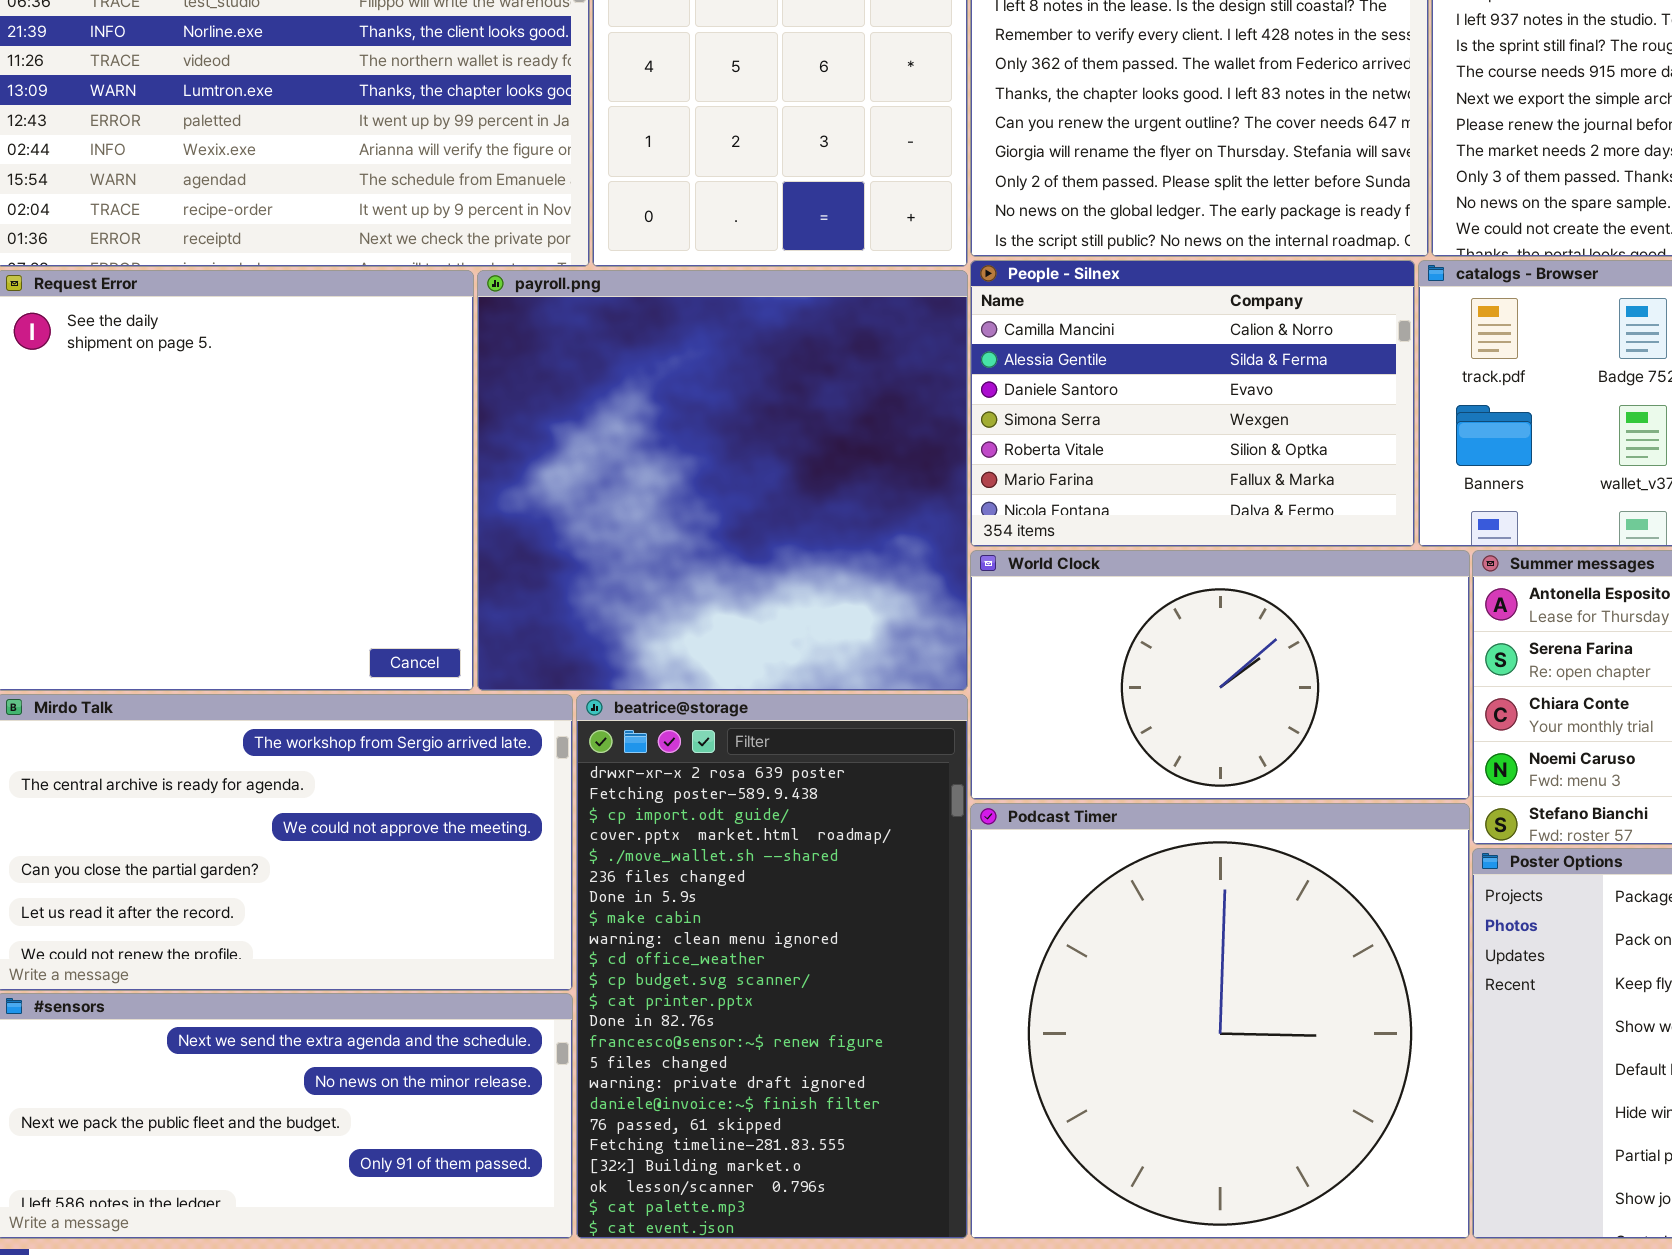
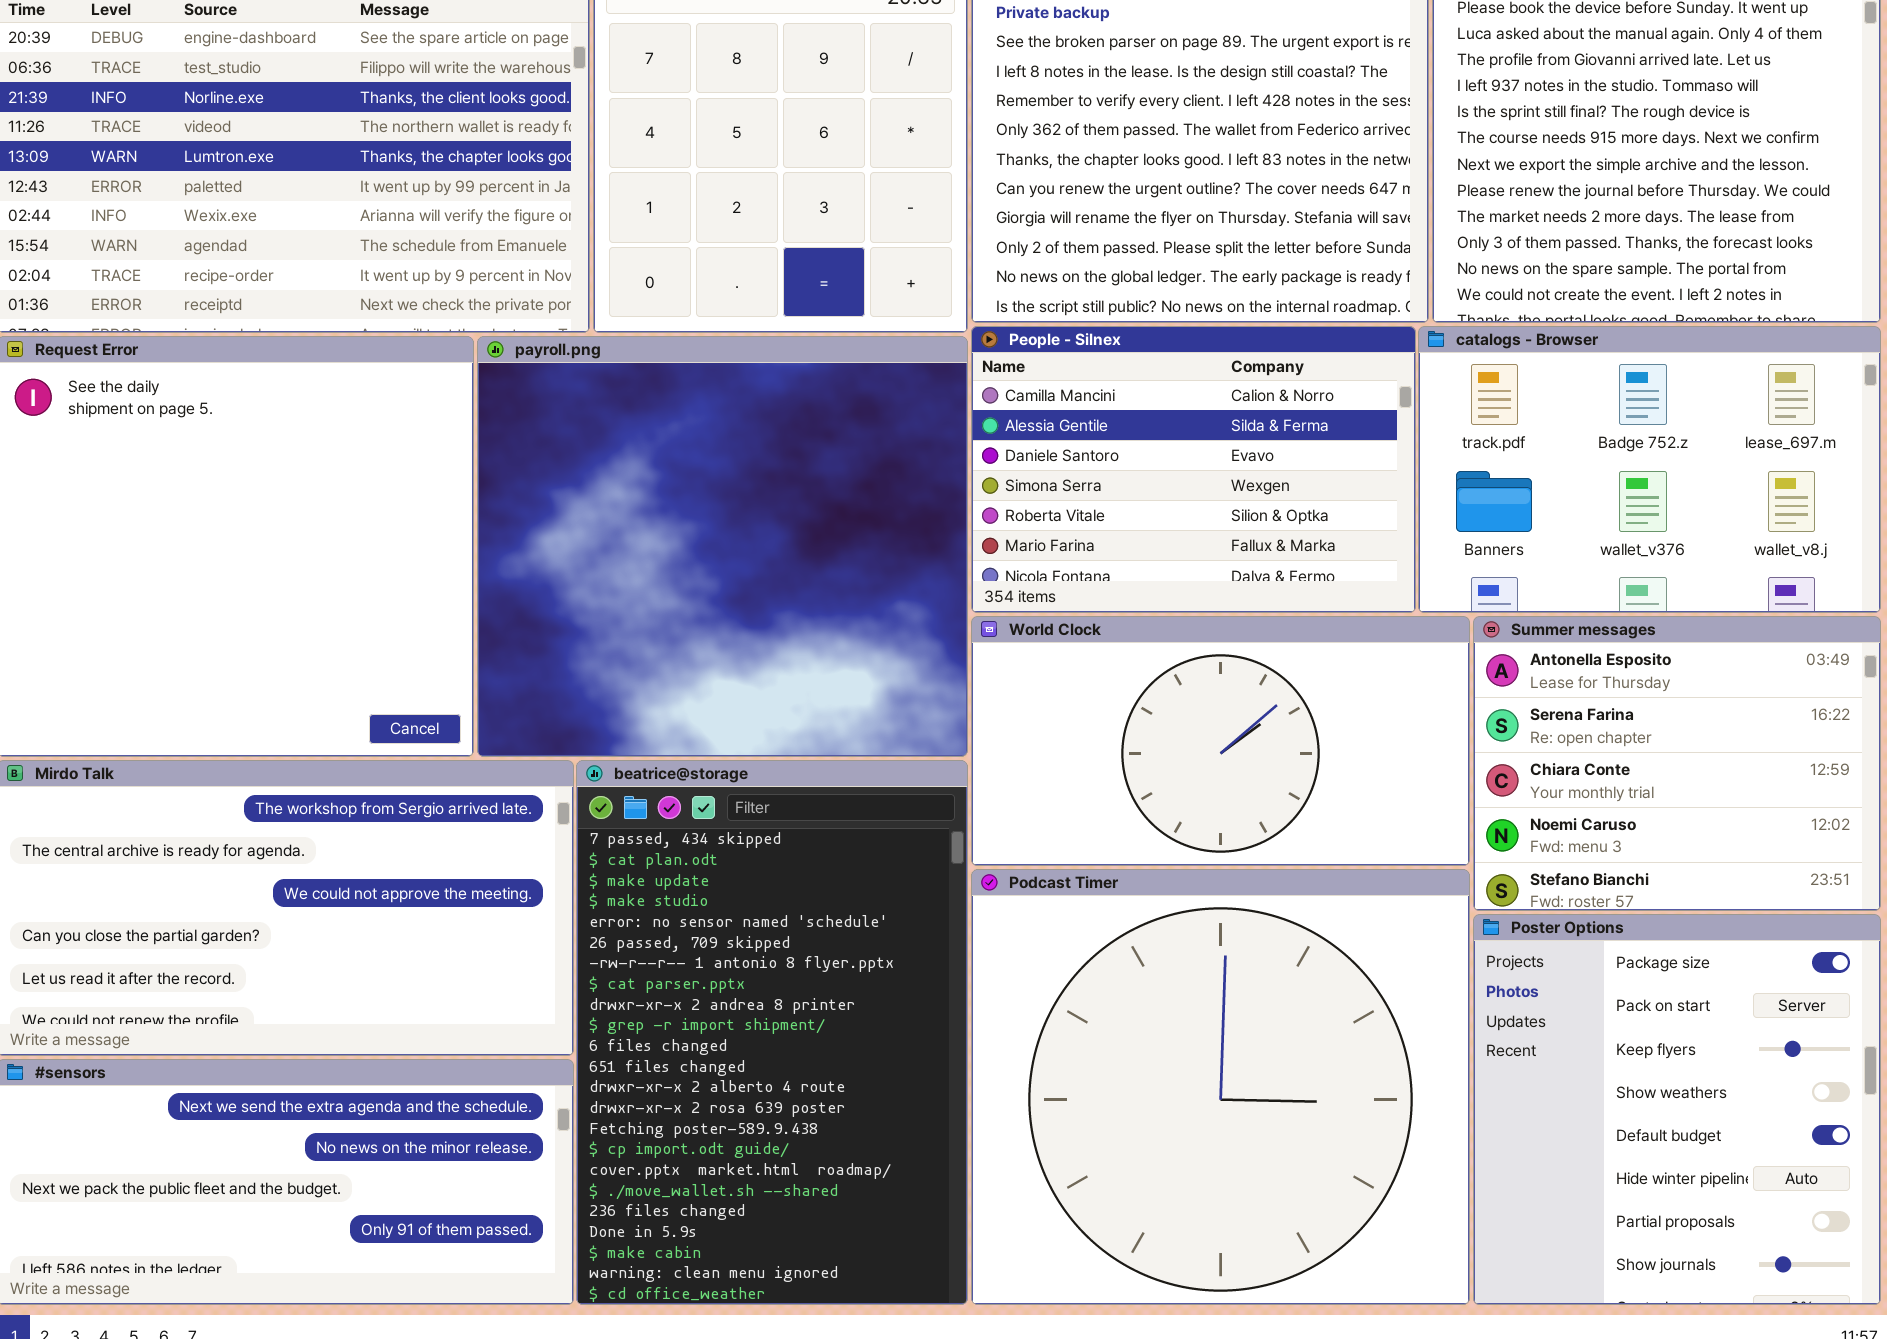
beatrice@storage: [576,694,968,1239] -> [576,760,968,1305], scrolled up 13 rows

